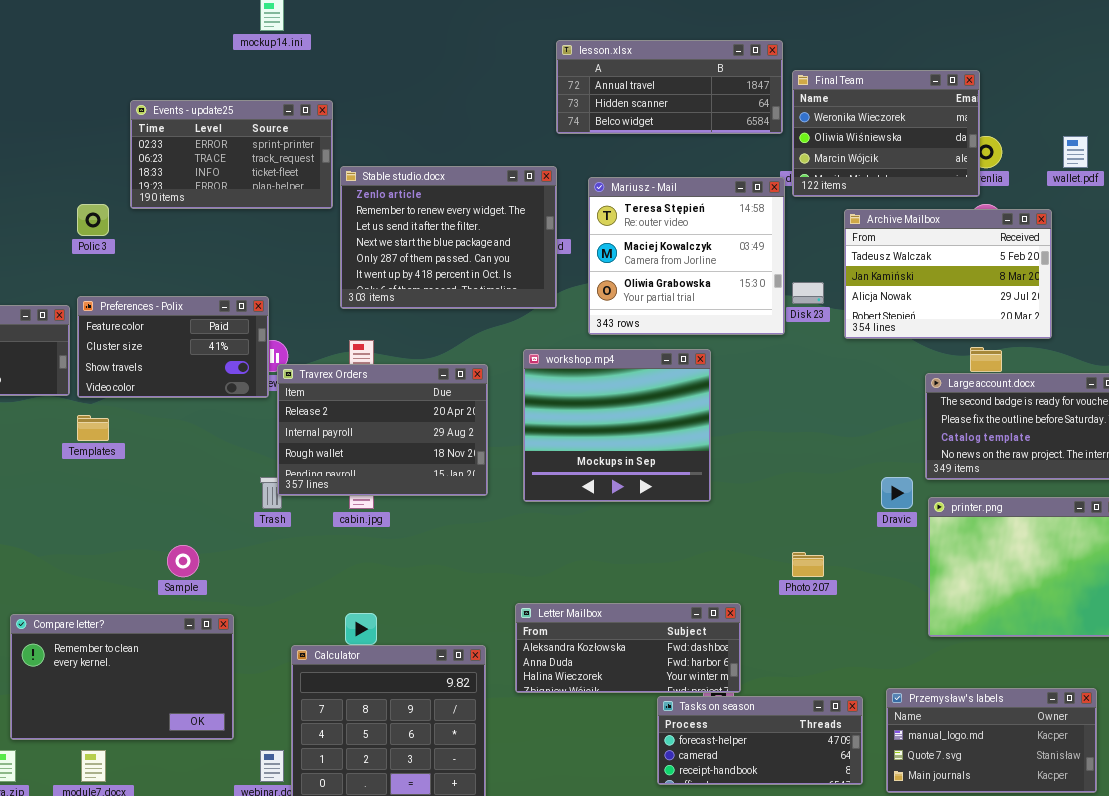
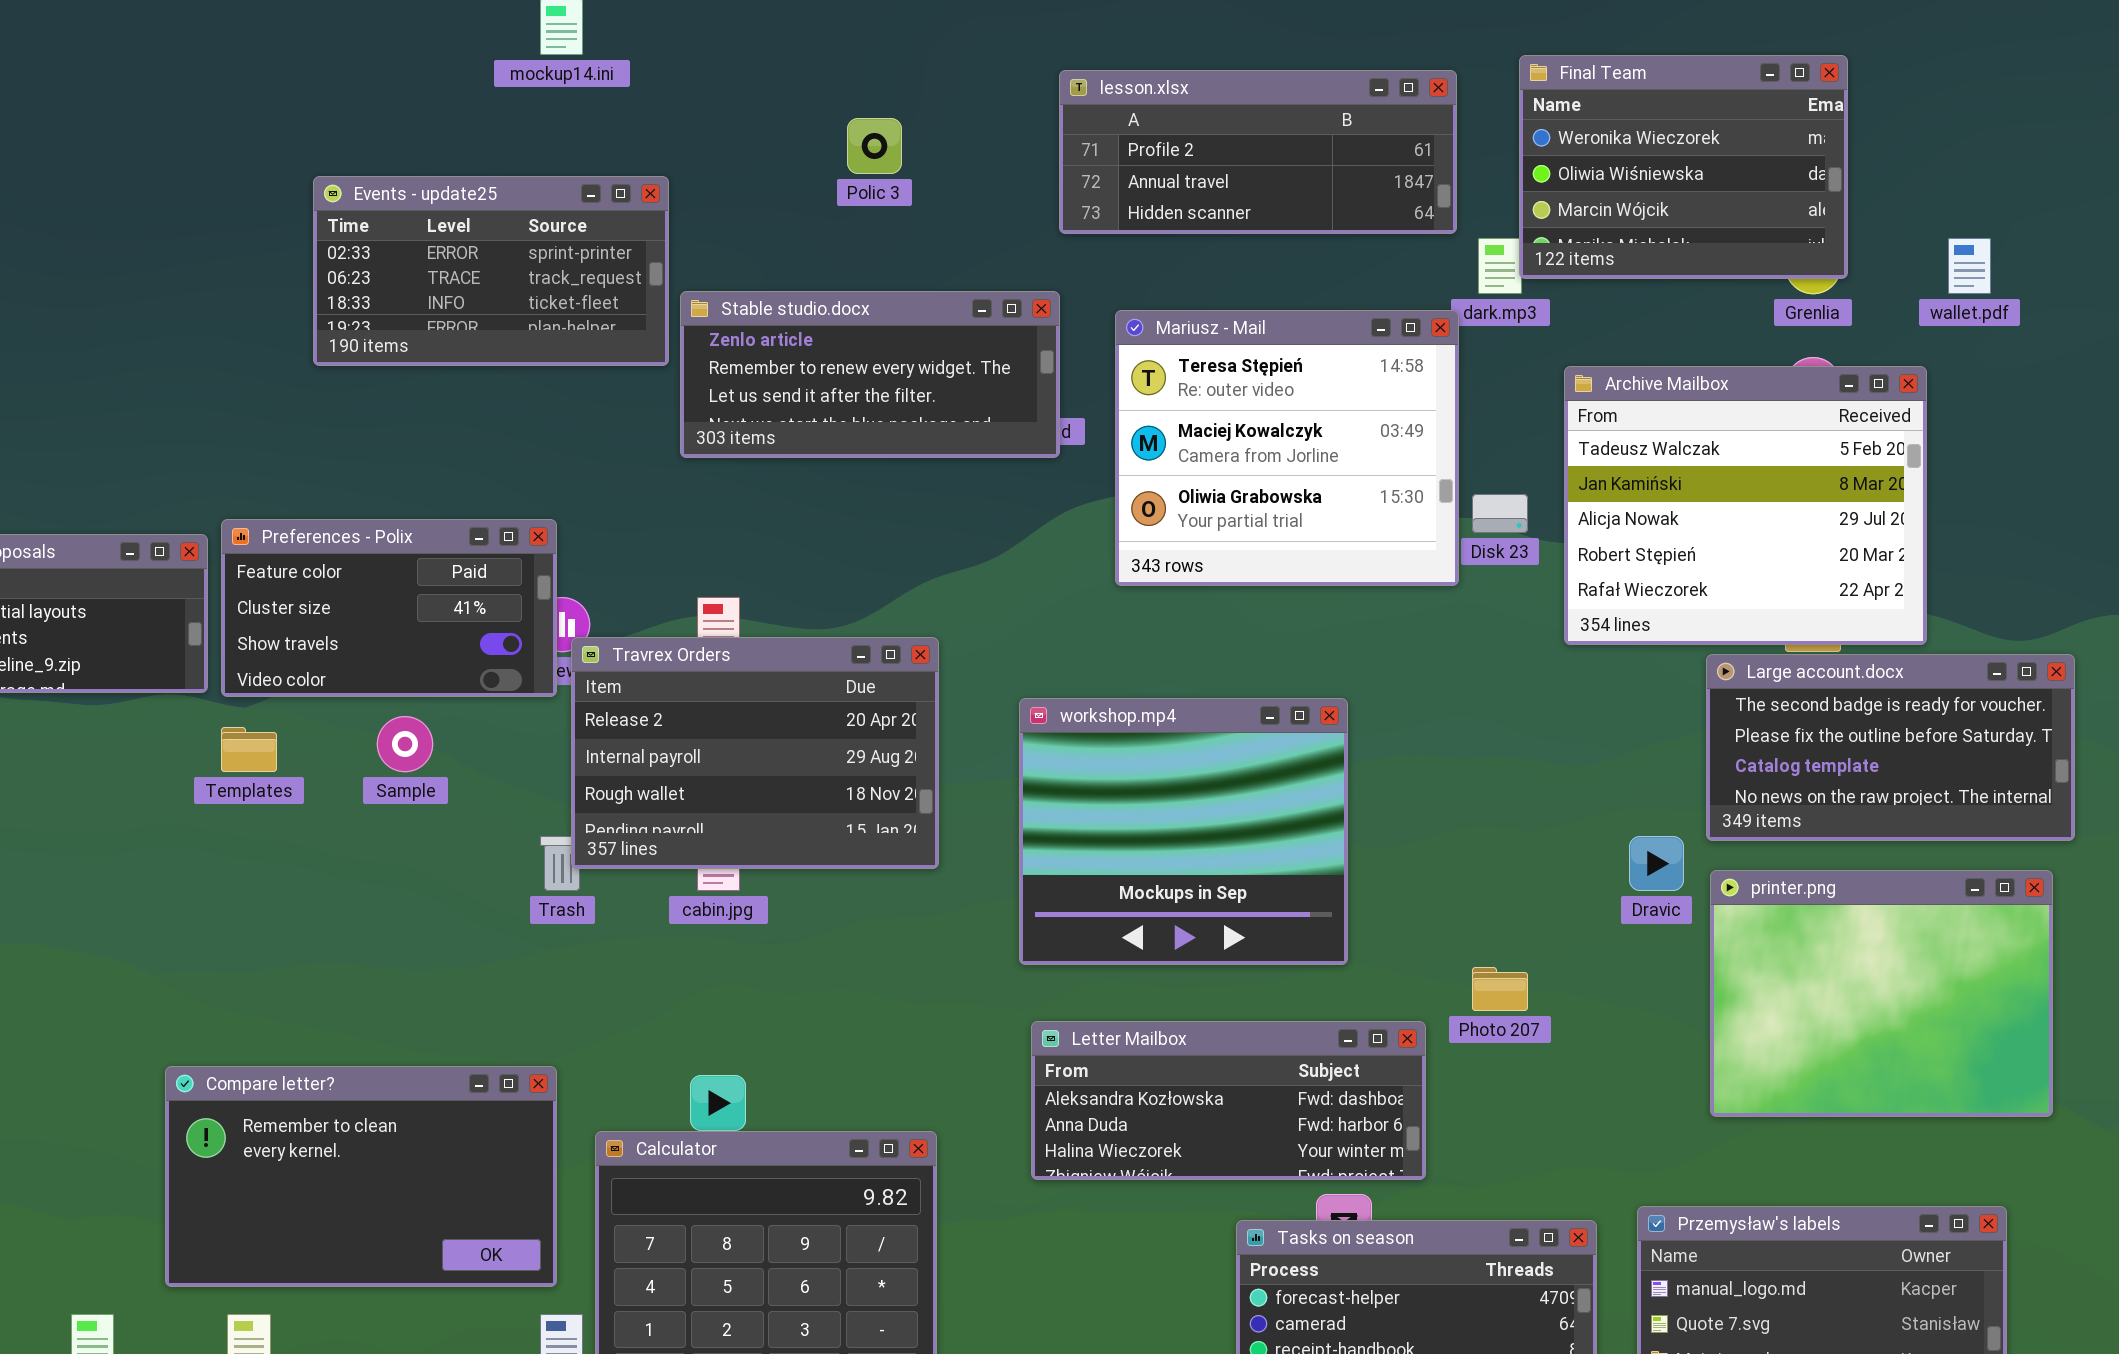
lesson.xlsx: [556,40,783,134] -> [1059,70,1457,234], scrolled up 1 row
Final Team: [792,70,980,197] -> [1519,55,1848,279], moved
Stable studio.docx: [340,166,557,309] -> [680,291,1060,458], resized
Polic 3: [77,204,109,236] -> [847,118,902,174], moved
Archive Mailbox: [844,209,1052,339] -> [1564,366,1927,645], resized
workshop.mp4: [523,349,711,502] -> [1019,698,1348,965], moved
Sample: [167,545,199,577] -> [377,716,433,772], moved
Letter Mailbox: [515,603,741,693] -> [1031,1021,1426,1180], moved
Compare letter?: [10,614,234,740] -> [165,1066,557,1287], moved

